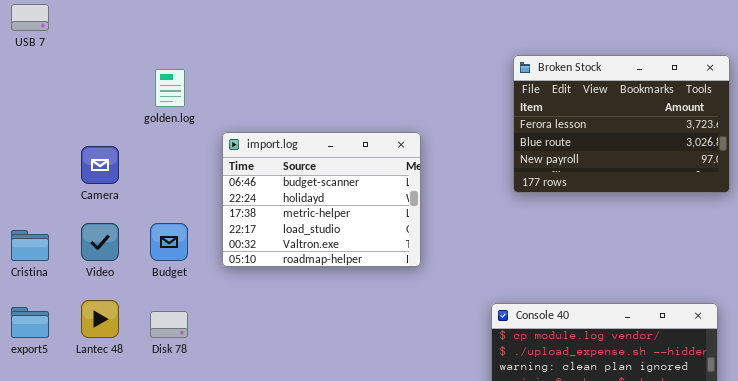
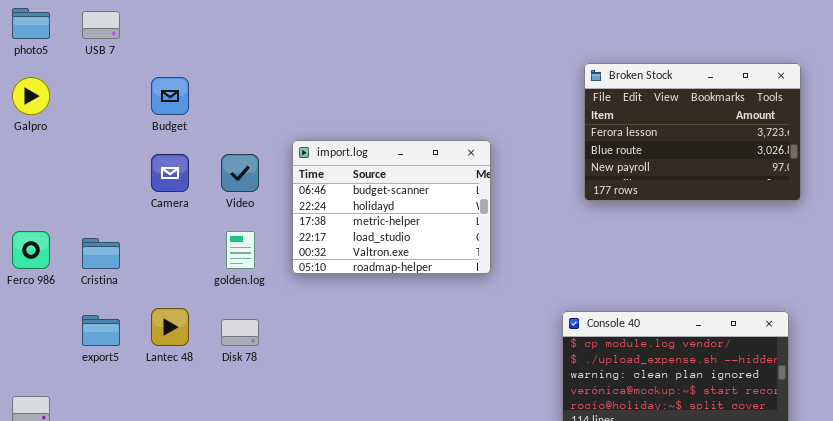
golden.log: [155,69,185,107] -> [226,231,255,269], moved
Video: [81,223,119,261] -> [221,154,259,192], moved
Budget: [150,223,188,261] -> [151,77,189,115], moved

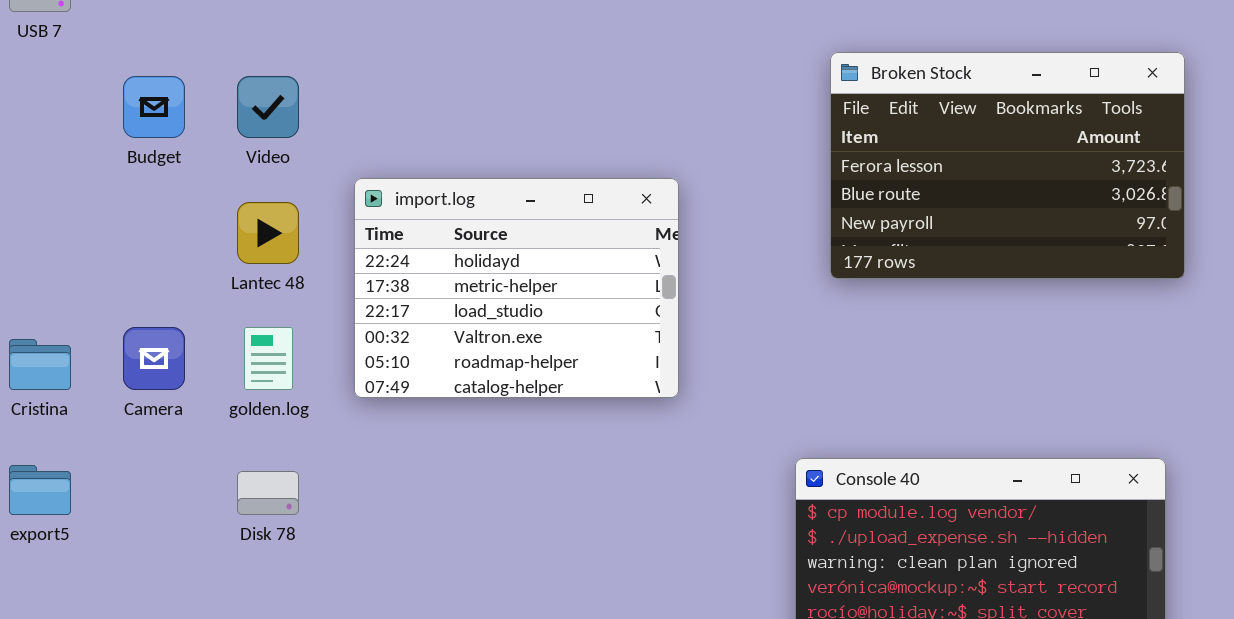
import.log: [292,140,491,274] -> [354,178,679,398], scrolled down 1 row
Camera: [151,154,189,192] -> [123,327,185,390], moved
Video: [221,154,259,192] -> [237,76,299,138], moved
Lantec 48: [151,308,189,346] -> [237,202,299,264], moved

